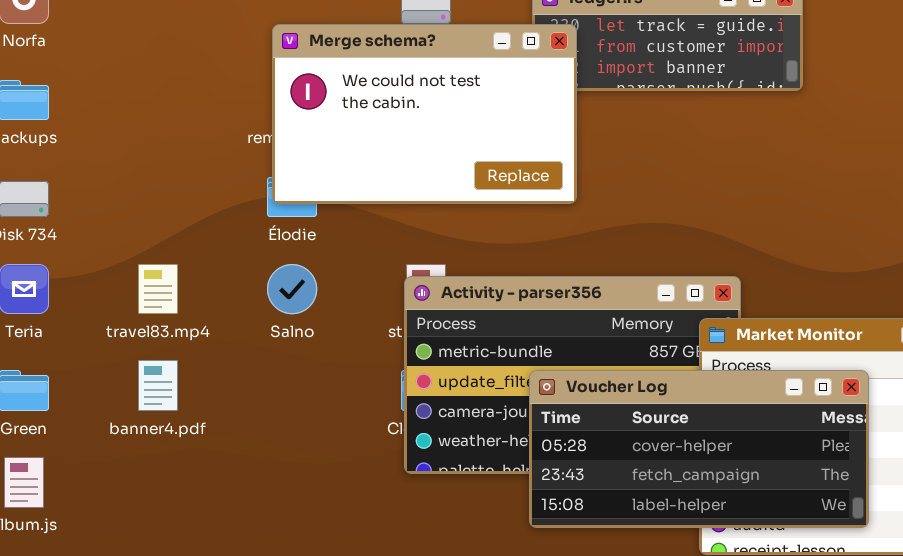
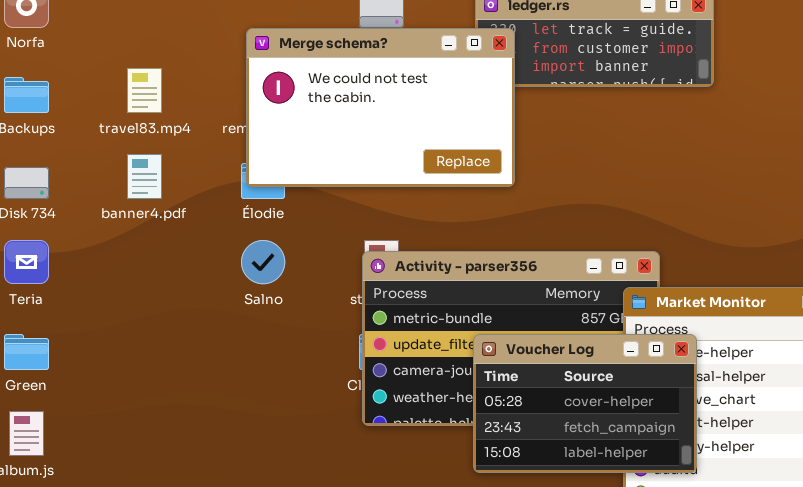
travel83.mp4: [138,264,178,314] -> [127,68,162,113], moved
banner4.pdf: [138,360,178,411] -> [127,154,162,199], moved
Voucher Log: [529,370,869,528] -> [473,334,697,473], resized

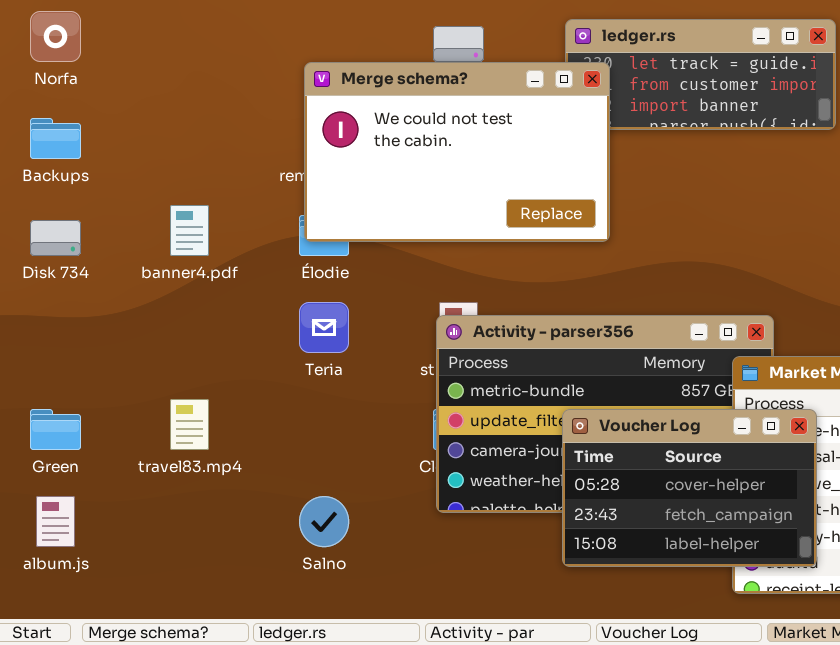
travel83.mp4: [127,68,162,113] -> [170,399,209,450], moved
Teria: [4,240,49,284] -> [299,302,349,353], moved
Salno: [241,240,285,284] -> [299,496,349,547], moved

